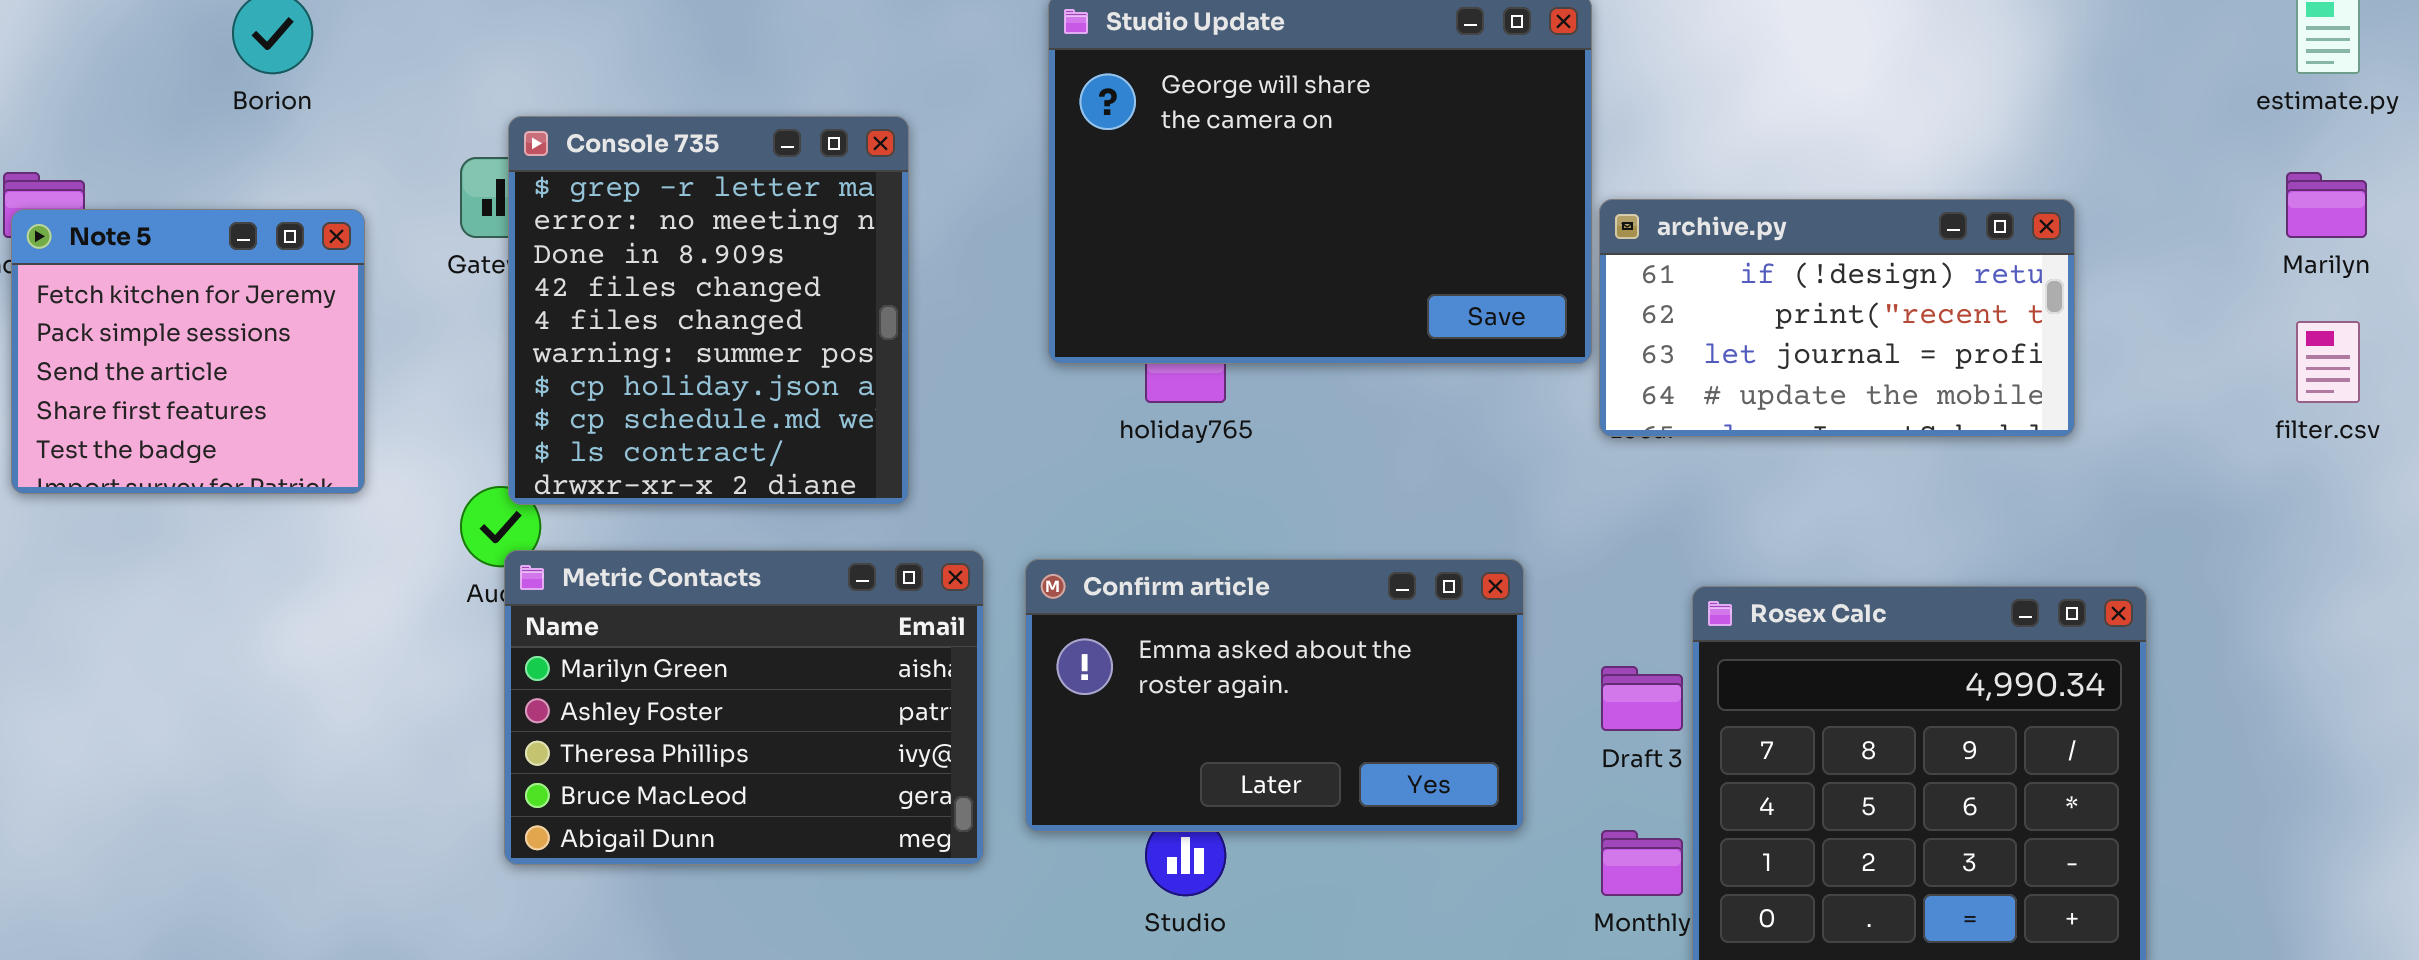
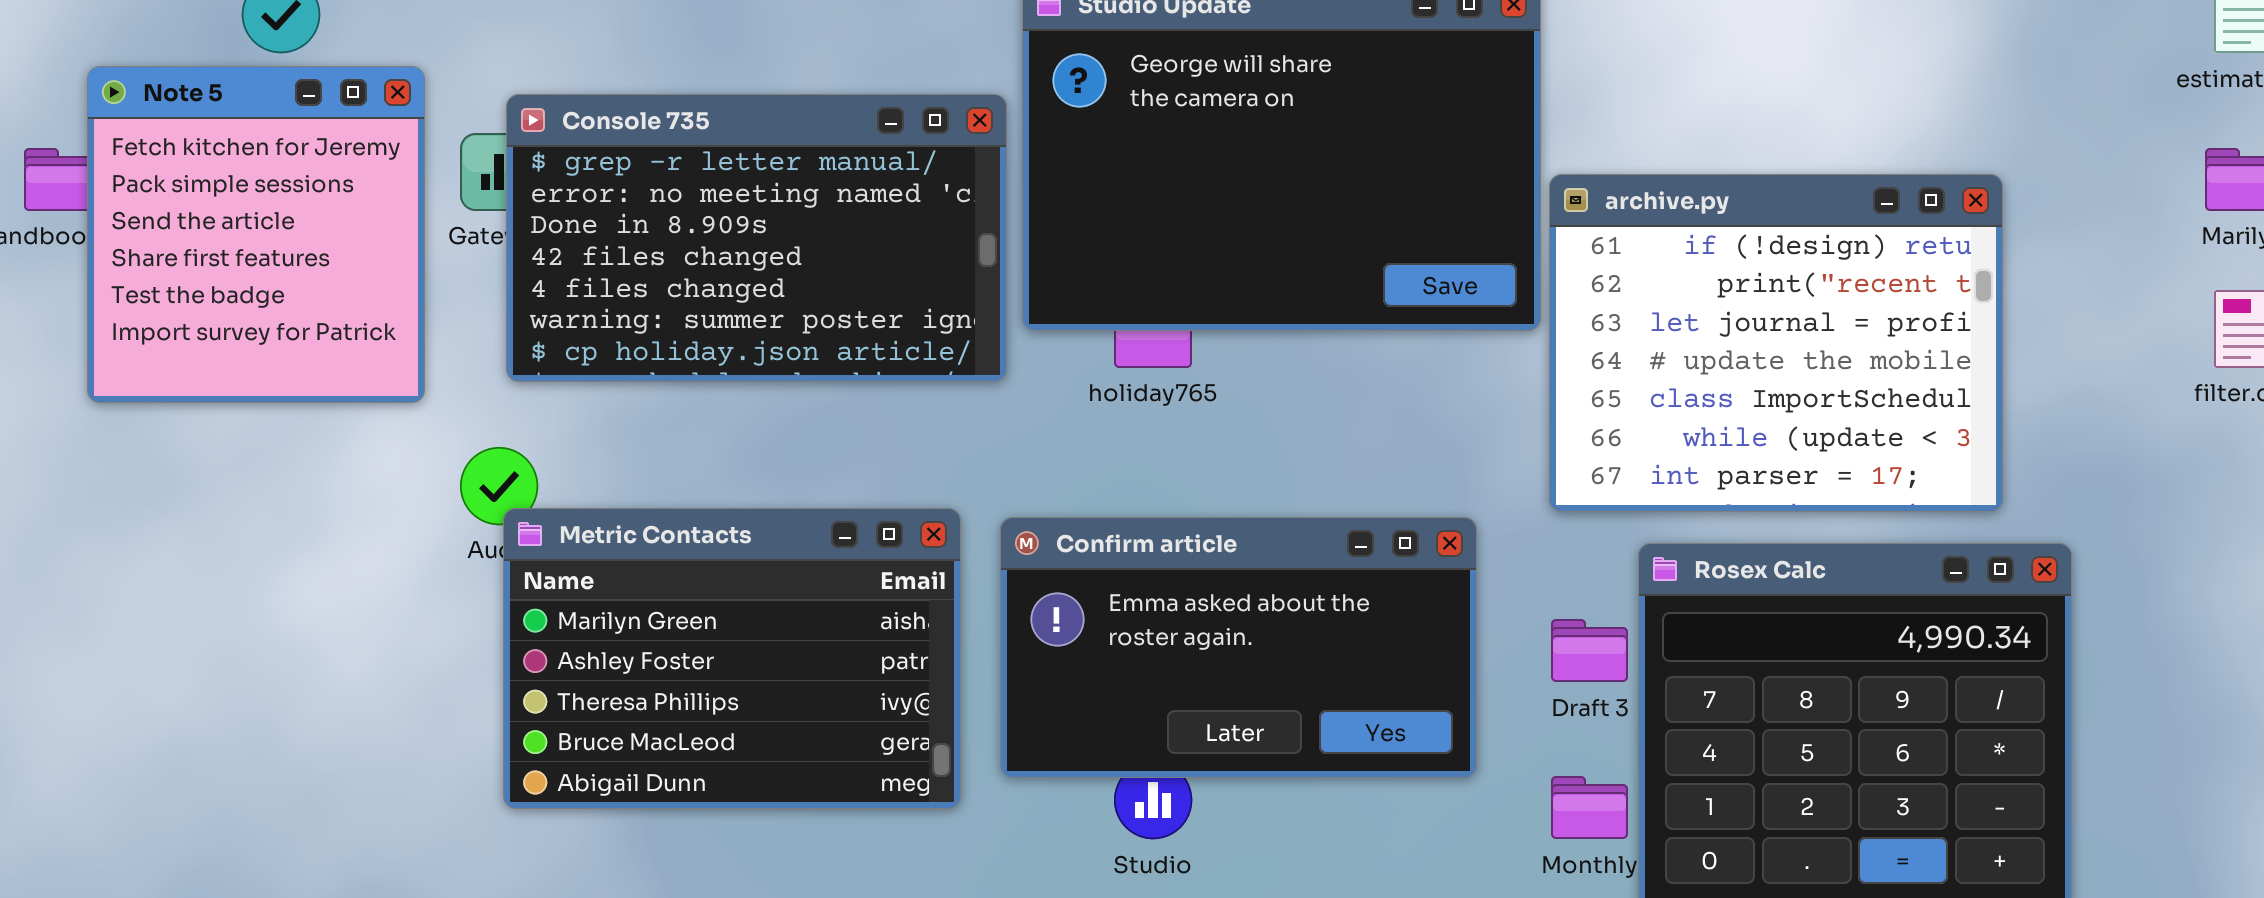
Console 735: [508,116,909,505] -> [506,94,1007,382], resized
archive.py: [1599,199,2075,437] -> [1549,174,2003,512], resized
Note 5: [11,209,365,494] -> [87,66,425,403], moved, resized

